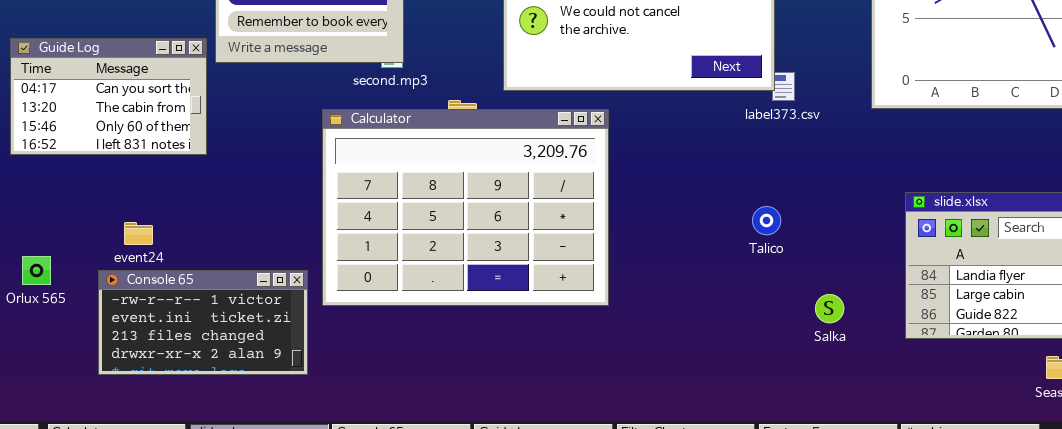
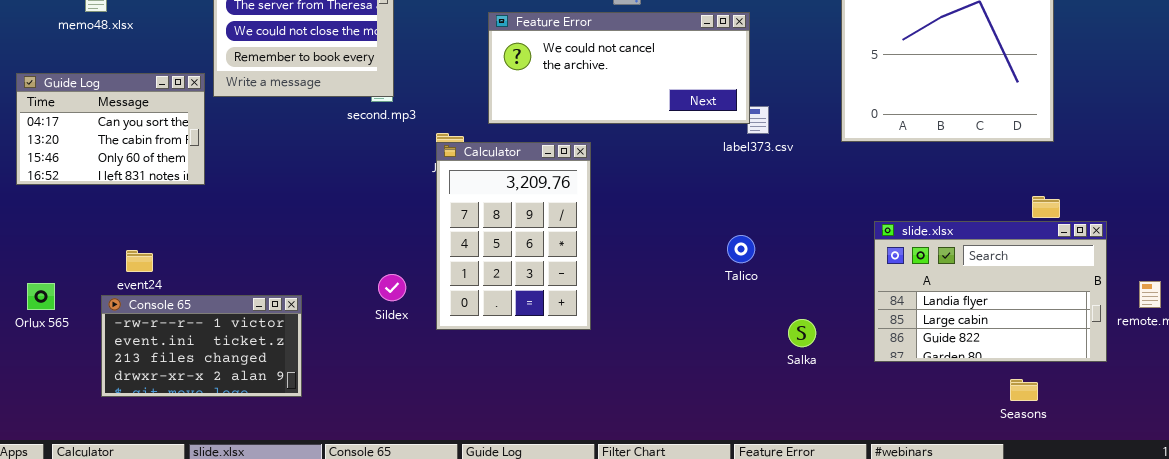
Calculator: [322,109,609,306] -> [436,142,591,330], resized

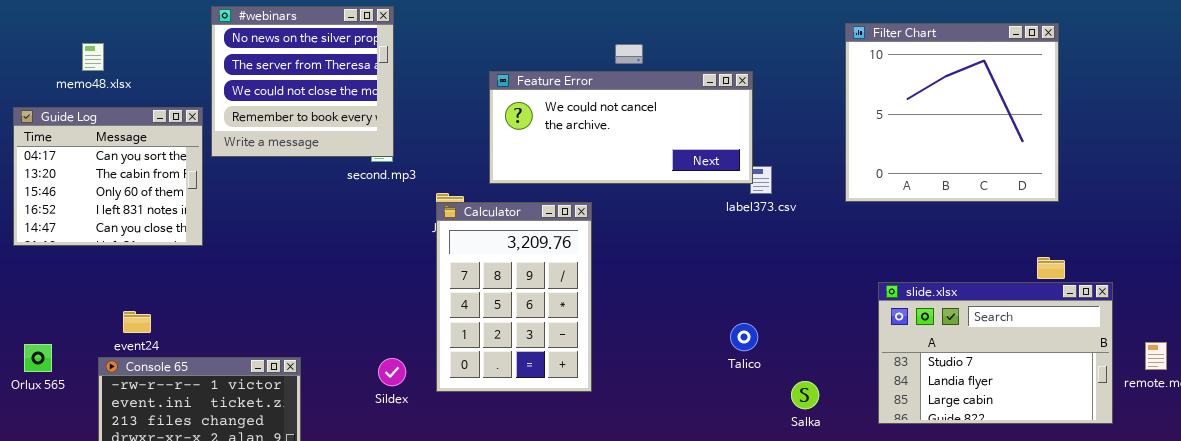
Guide Log: [16,73,205,185] -> [13,107,203,246], resized
slide.xlsx: [874,221,1107,362] -> [878,282,1113,424], scrolled up 1 row
Talico: [727,235,755,263] -> [730,323,758,351], moved
Sildex: [378,274,406,301] -> [378,358,406,386], moved

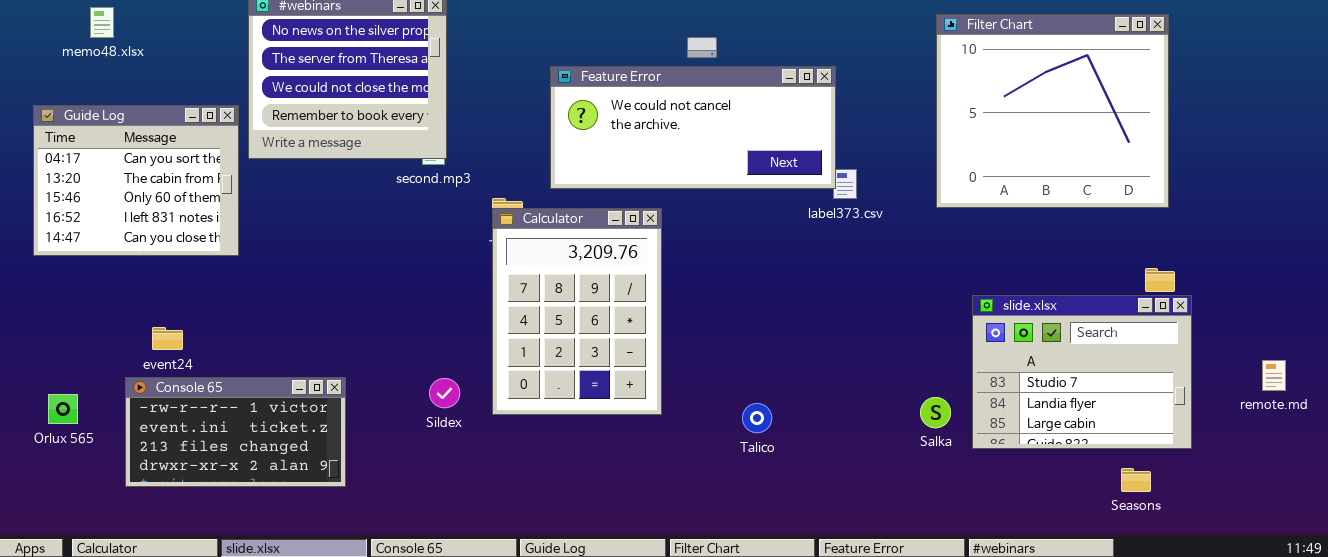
memo48.xlsx: [82,43,104,71] -> [90,7,114,38], moved
slide.xlsx: [878,282,1113,424] -> [972,295,1192,449], resized
Talico: [730,323,758,351] -> [742,403,772,433], moved
Orlux 565: [24,344,52,372] -> [48,394,78,424], moved
Salka: [791,381,819,409] -> [920,397,951,428], moved

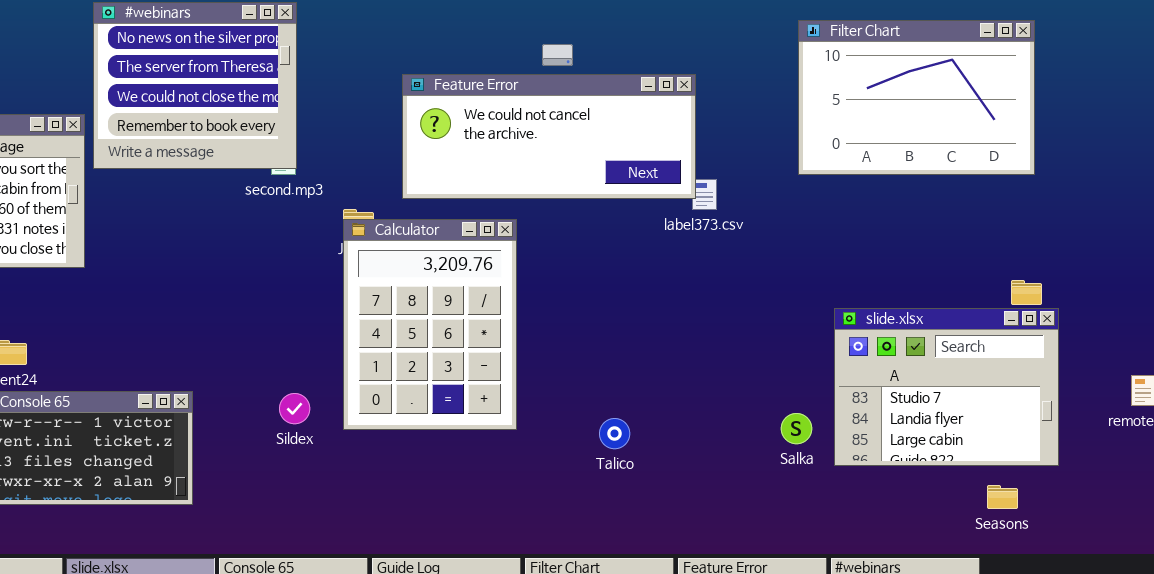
Filter Chart: [936,14,1169,208] -> [798,20,1035,175], resized

